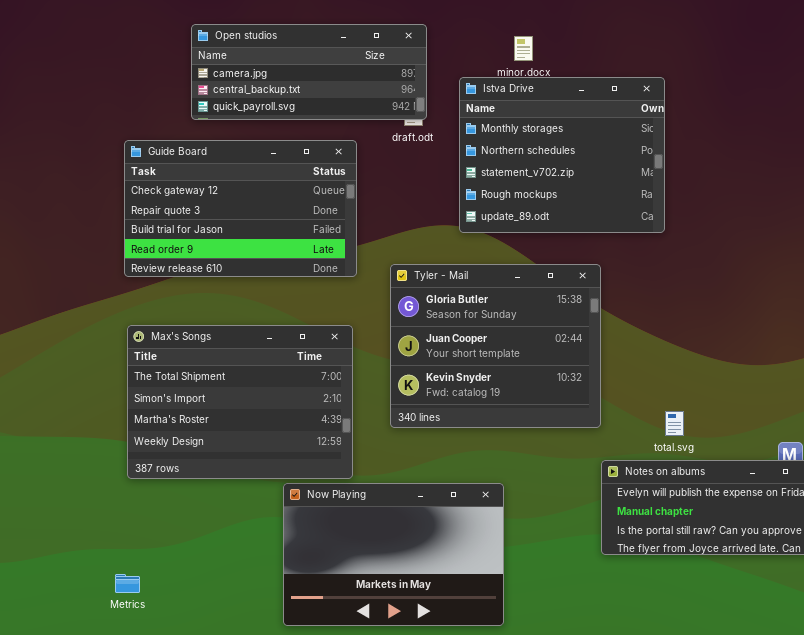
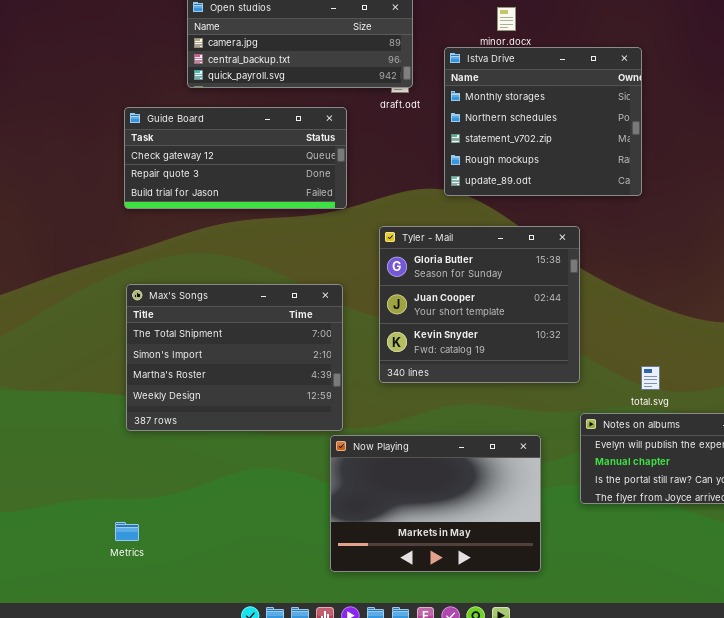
Guide Board: [124,140,357,277] -> [124,107,347,209], resized
Now Playing: [283,483,504,626] -> [330,435,541,572], moved

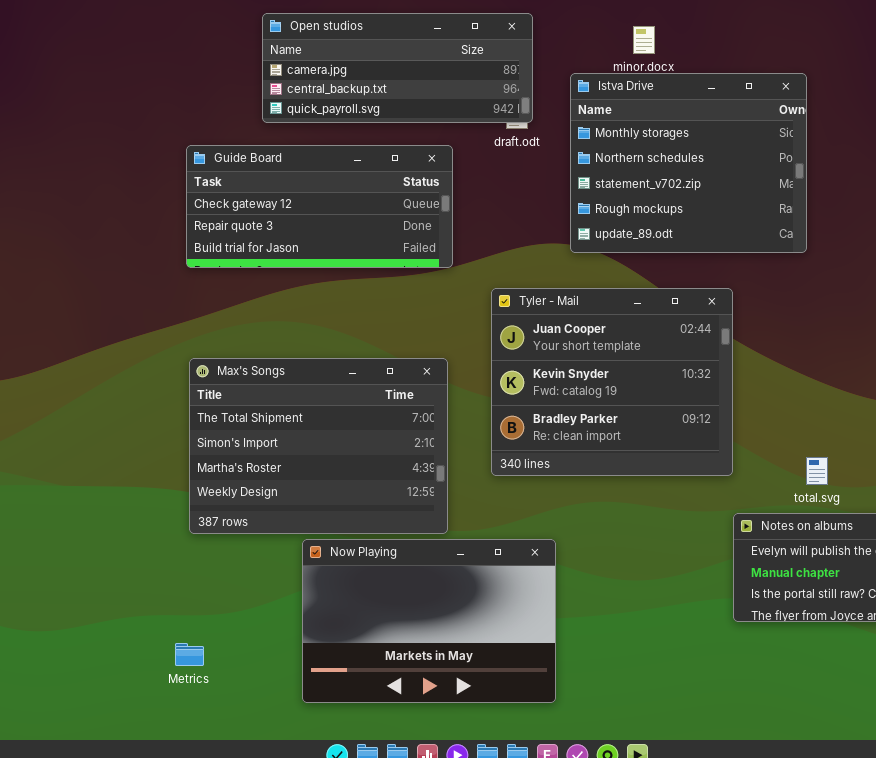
Tyler - Mail: [379,226,580,383] -> [491,288,733,476], scrolled down 1 row
Now Playing: [330,435,541,572] -> [302,539,556,703], moved

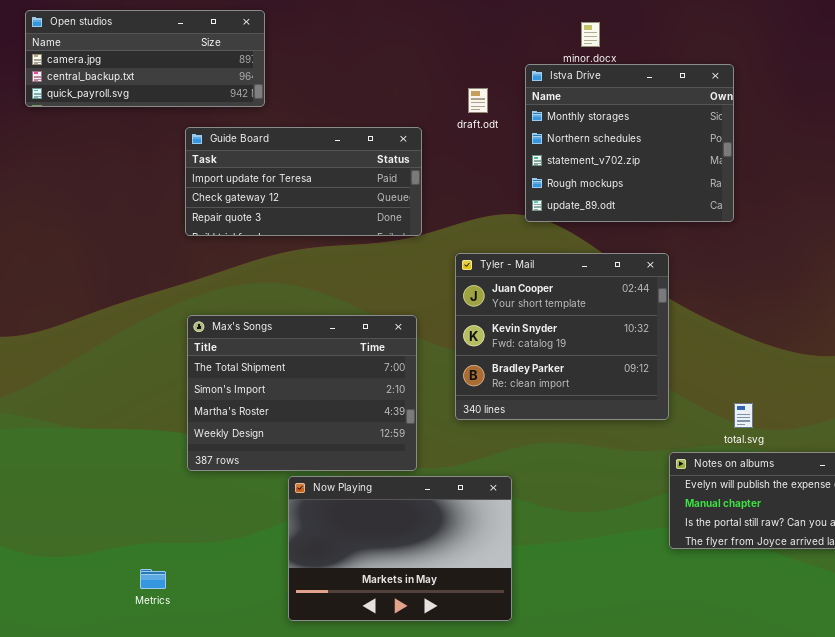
Open studios: [262,13,533,123] -> [25,10,265,107], moved
Guide Board: [186,145,453,268] -> [185,127,422,236], scrolled up 1 row
Metrics: [175,643,204,666] -> [140,569,166,589], moved

